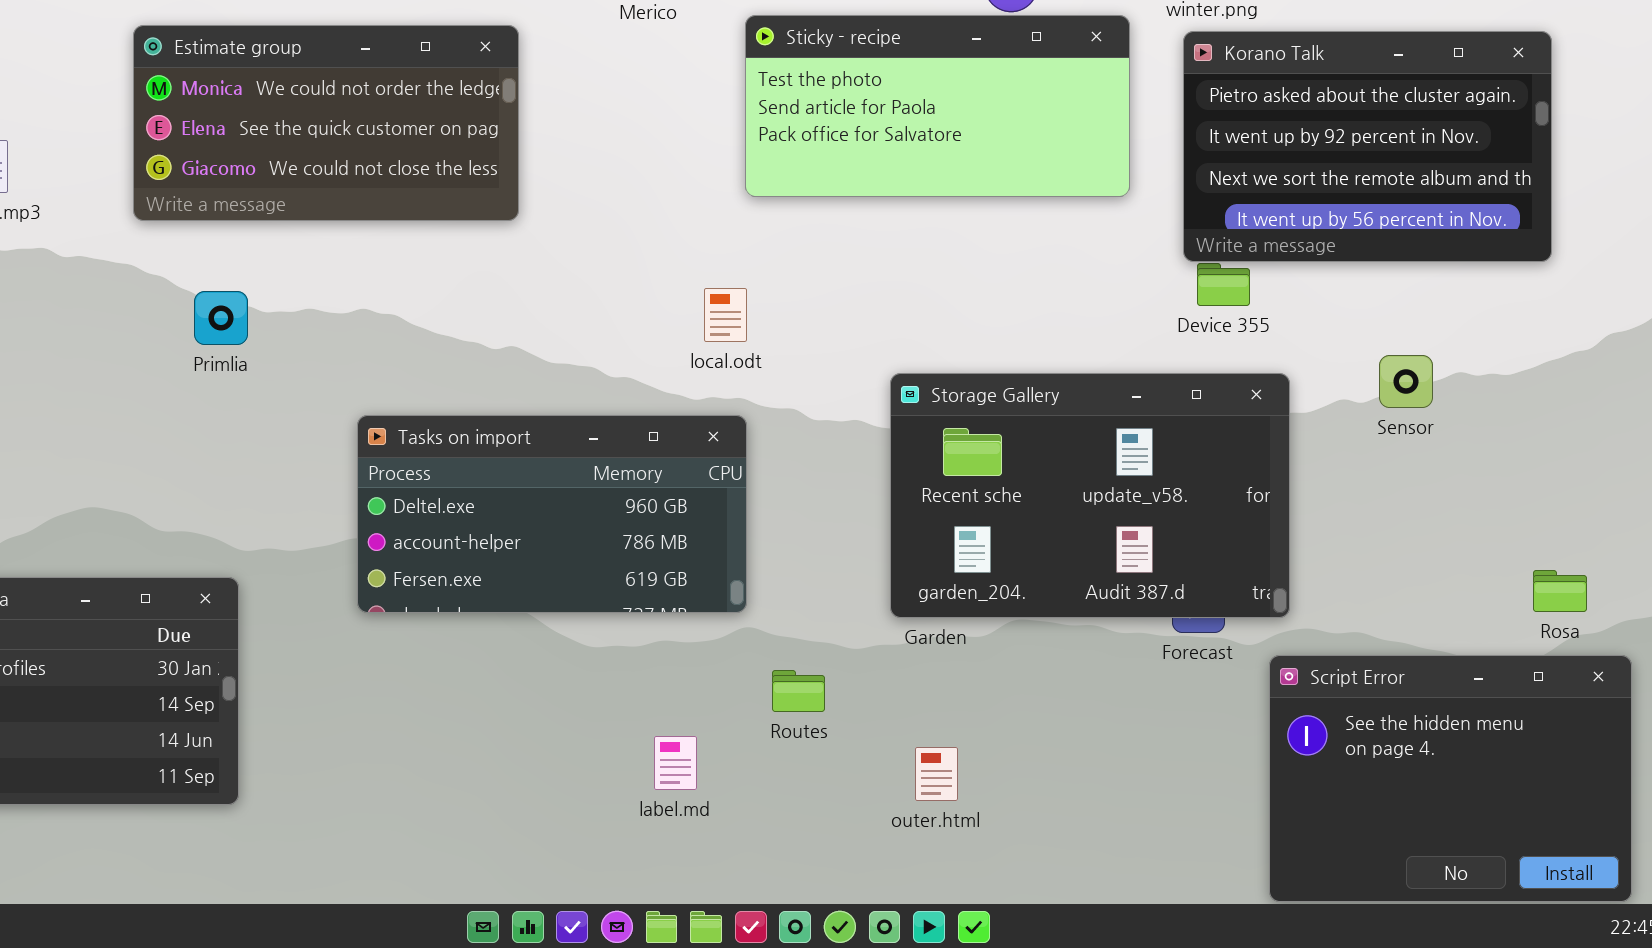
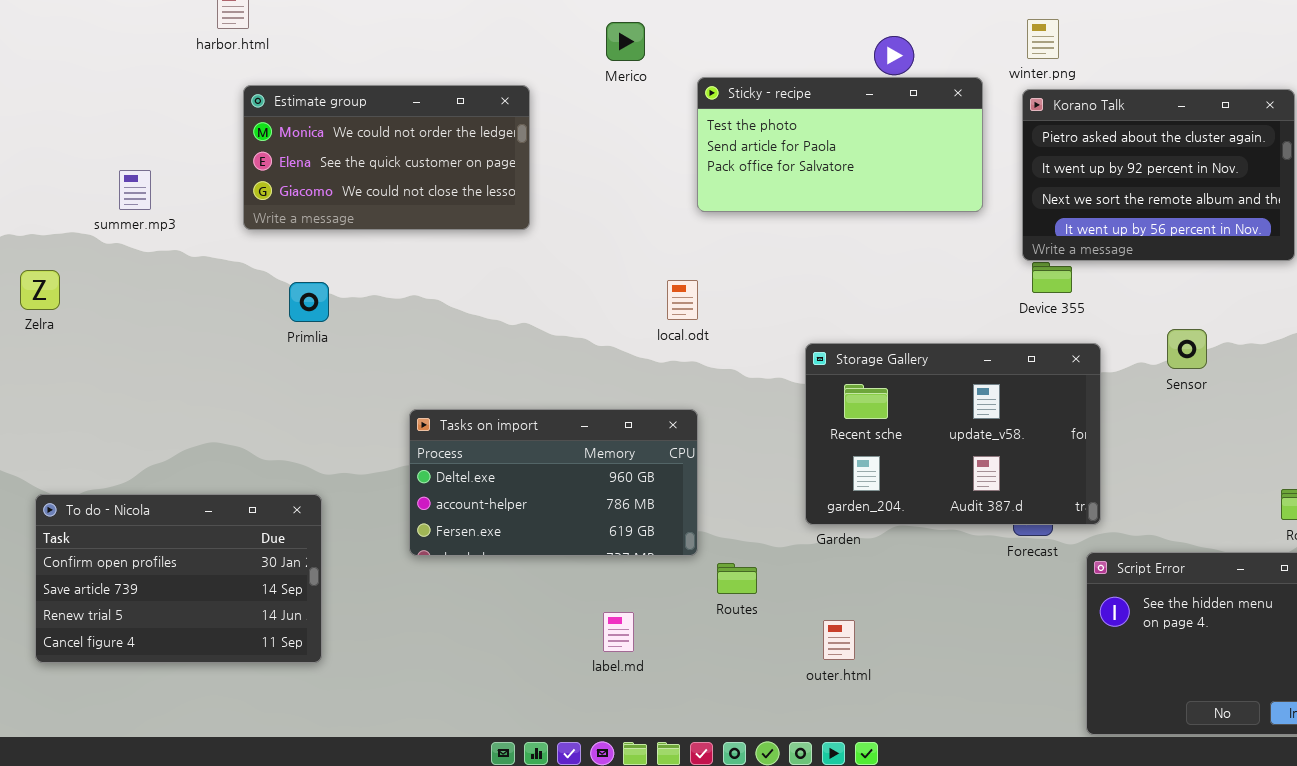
Tasks on import: [357,415,747,613] -> [409,409,698,556], moved
label.md: [654,736,697,790] -> [603,612,634,652], moved

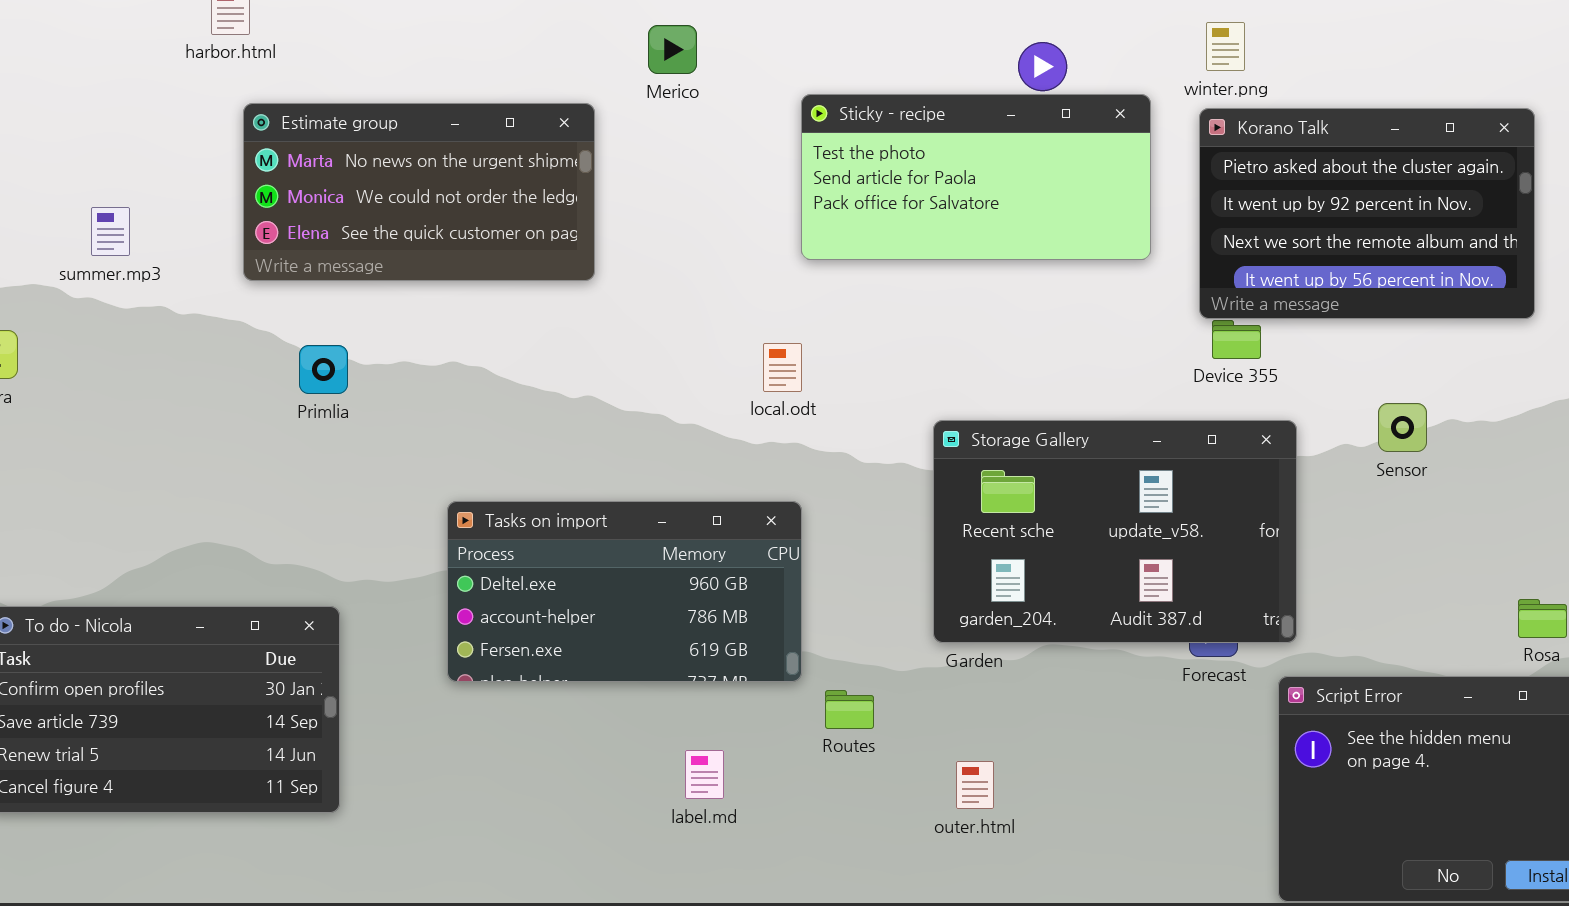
Merico: [606,22,645,61] -> [648,25,697,74], moved
Estimate group: [243,85,530,230] -> [243,103,595,281], scrolled up 1 row

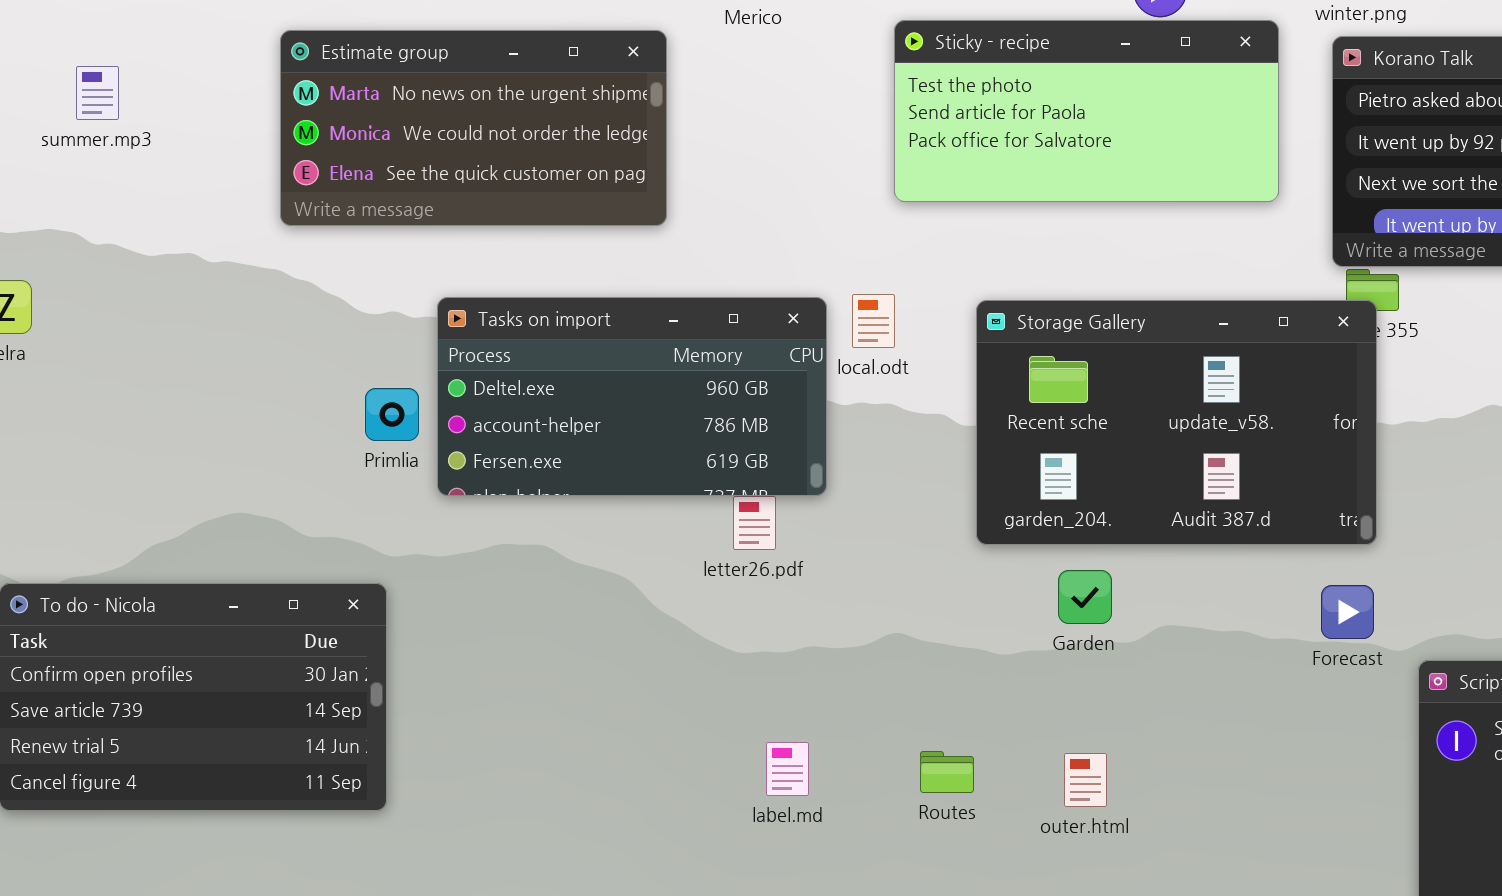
summer.mp3: [91,207,130,256] -> [76,66,119,120], moved
Primlia: [299,345,348,394] -> [365,388,419,441], moved
Storage Gallery: [933,420,1297,643] -> [976,300,1377,545], moved
Tasks on import: [447,501,802,682] -> [437,297,827,496], moved
Routes: [825,690,874,729] -> [920,751,974,793], moved

